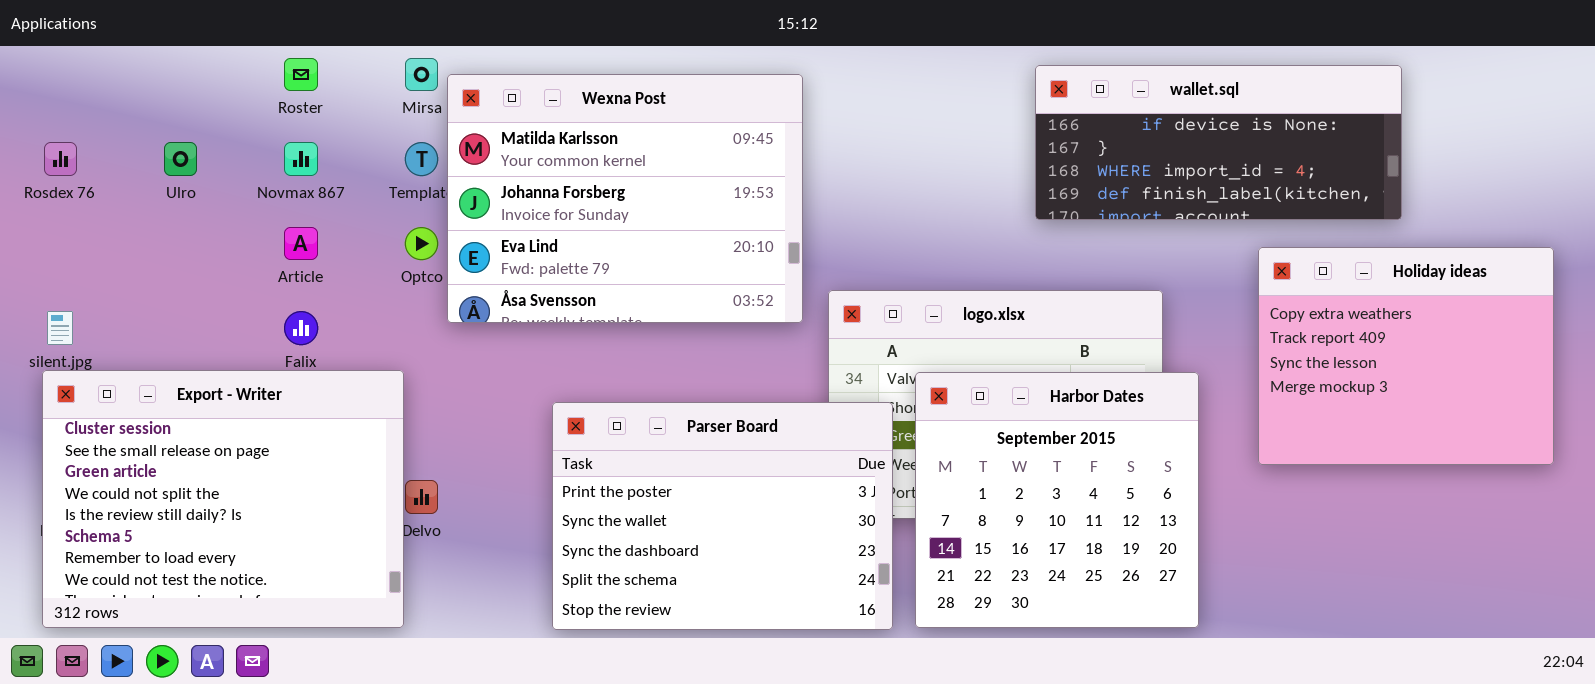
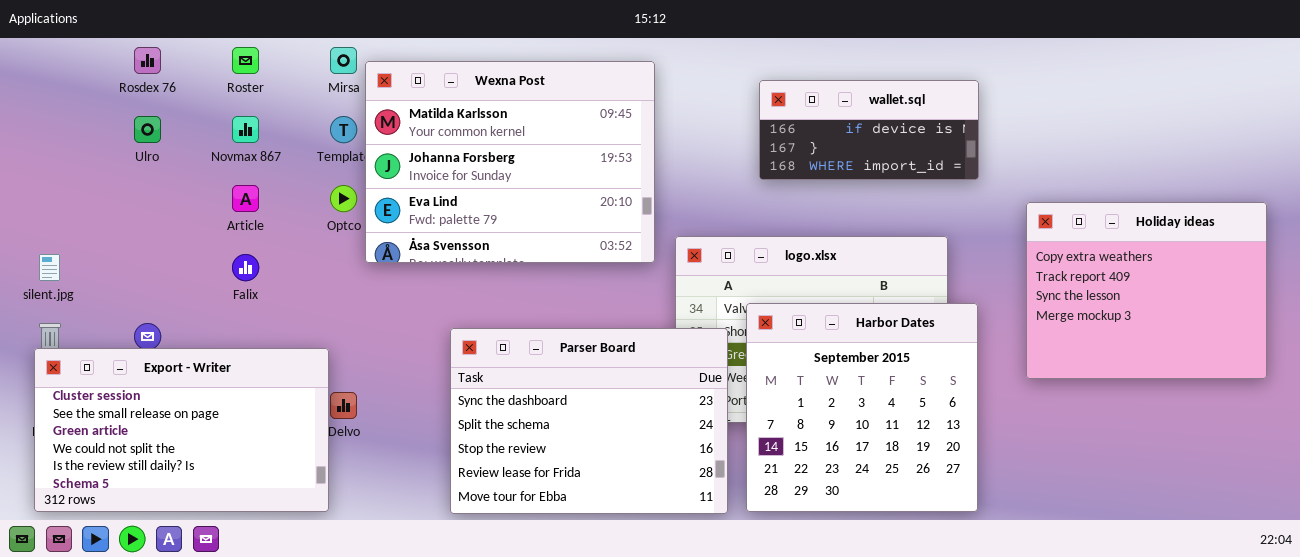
wallet.sql: [1035,65,1402,220] -> [759,80,979,180], moved, resized
Rosdex 76: [44,142,77,176] -> [134,47,161,74], moved
Export - Writer: [42,370,404,628] -> [34,348,329,512], resized
Parser Board: [552,402,893,630] -> [450,328,728,514], scrolled down 2 rows

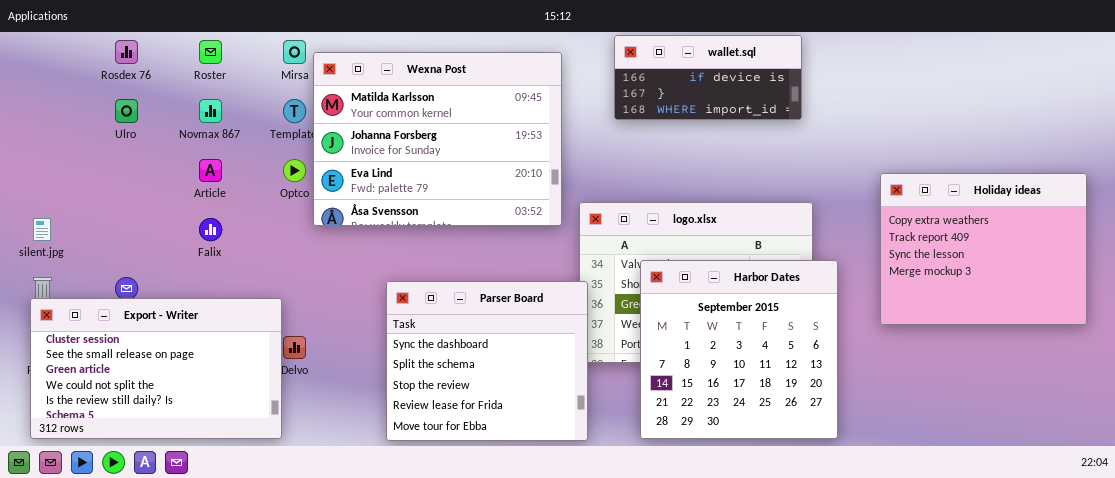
wallet.sql: [759,80,979,180] -> [614,35,802,120], moved
Parser Board: [450,328,728,514] -> [386,281,588,441], resized

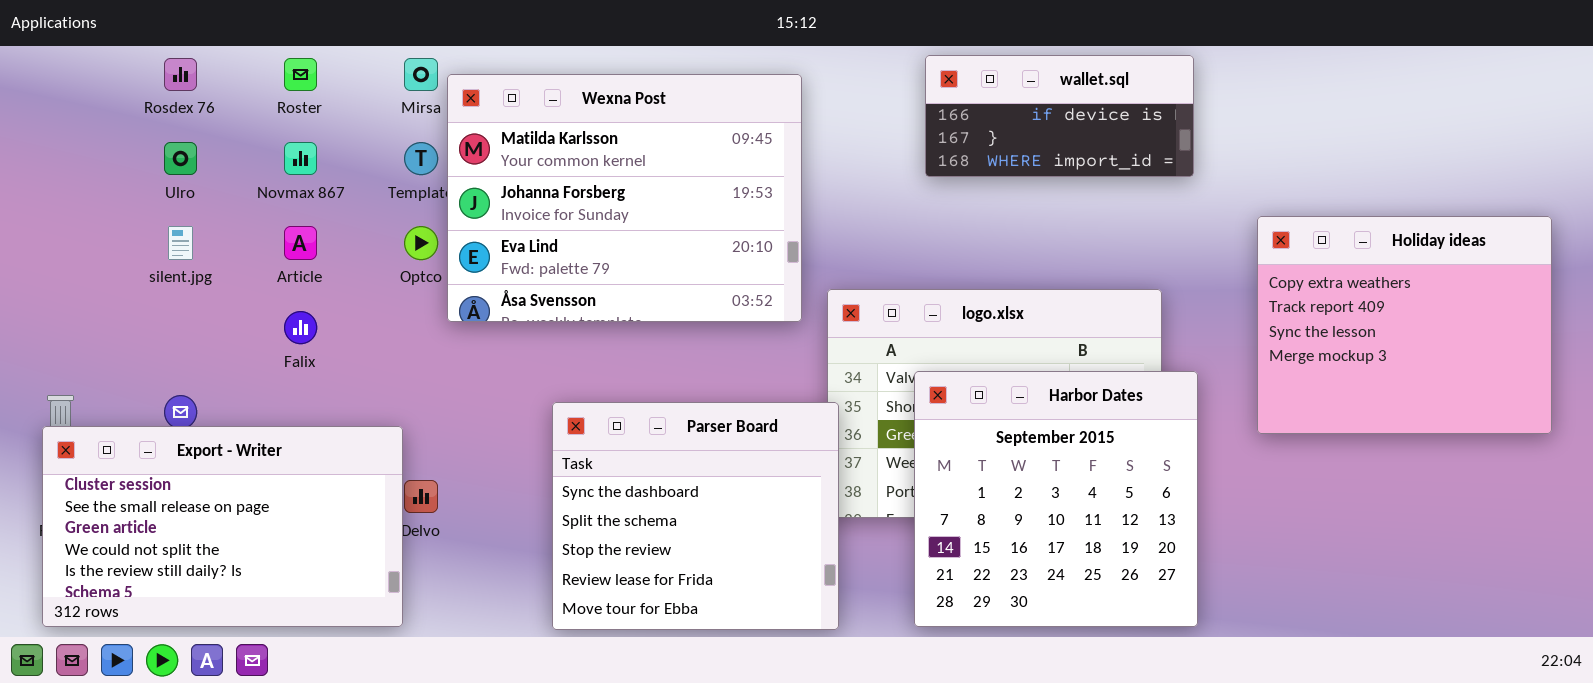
wallet.sql: [614,35,802,120] -> [925,55,1194,177], moved
Holiday ideas: [880,173,1087,325] -> [1257,216,1552,434], moved
silent.jpg: [33,218,51,241] -> [168,226,193,260], moved

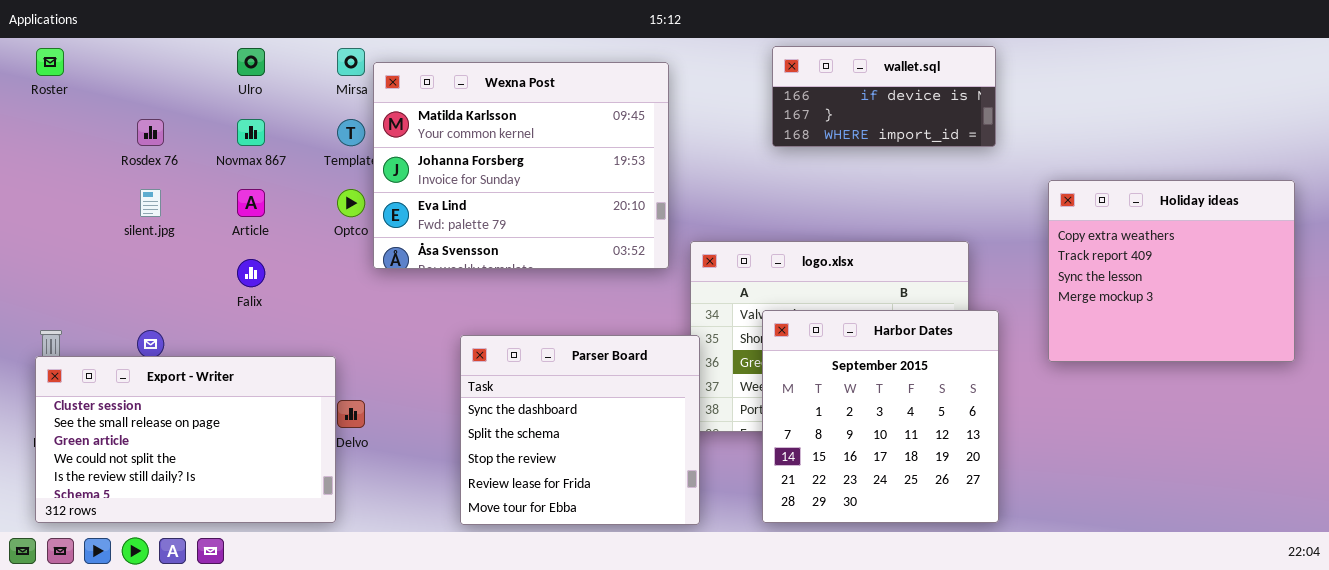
Rosdex 76: [164,58,197,91] -> [137,119,164,146], moved
Roster: [284,58,317,91] -> [36,48,64,76], moved
Ulro: [164,142,197,175] -> [237,48,265,76], moved

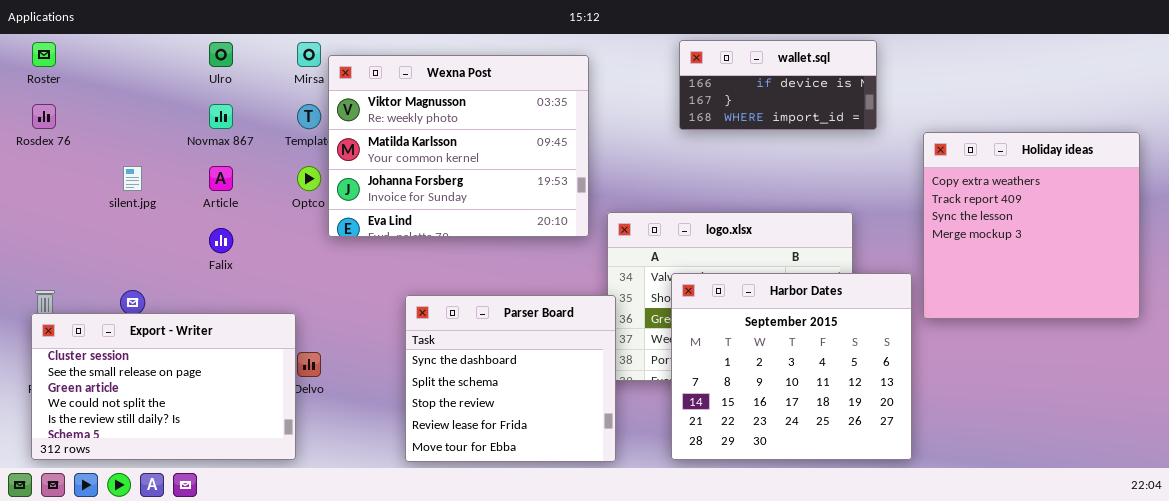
Wexna Post: [373,62,669,269] -> [328,55,589,237], scrolled up 1 row
Rosdex 76: [137,119,164,146] -> [32,104,56,129], moved
Holiday ideas: [1048,180,1295,362] -> [923,132,1140,319], resized
Harbor Dates: [762,310,999,523] -> [671,273,912,460], resized

